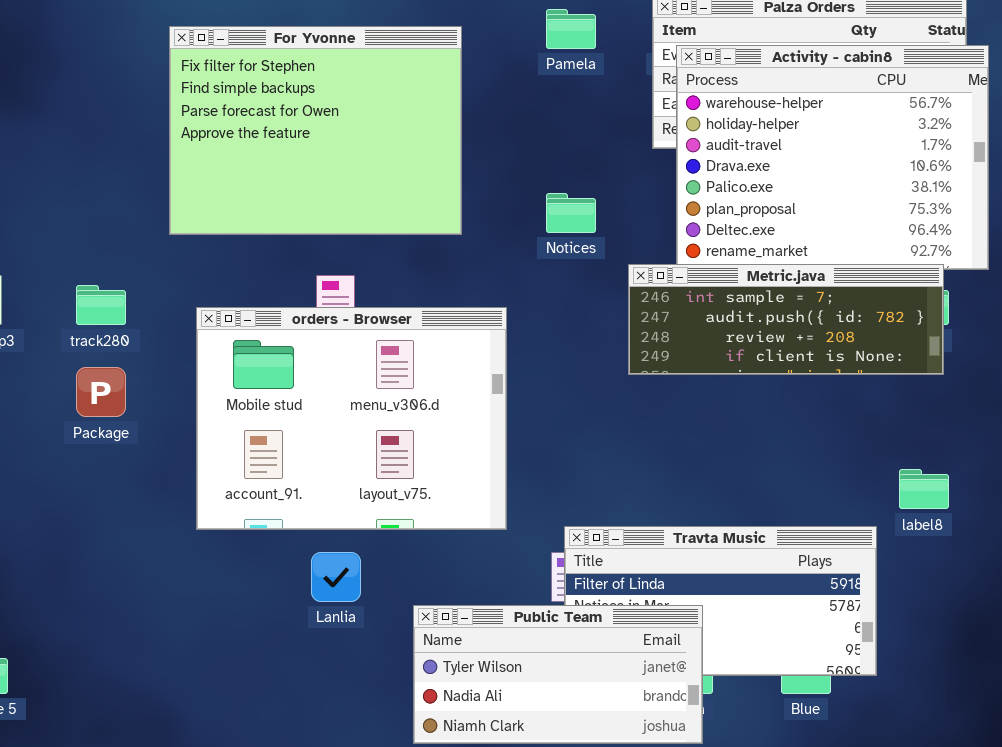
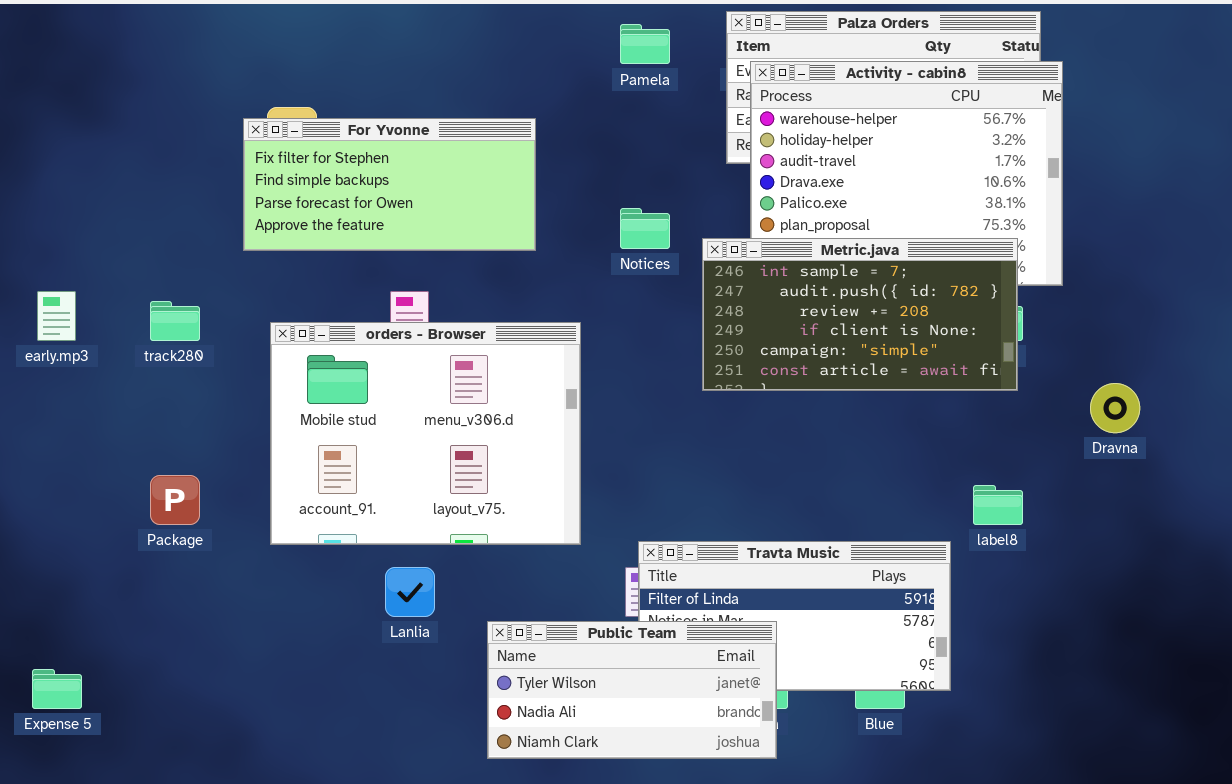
For Yvonne: [169,26,462,235] -> [243,118,536,251], resized
Metric.java: [628,264,944,375] -> [702,238,1018,391], resized
Package: [76,367,126,417] -> [150,475,200,525], moved

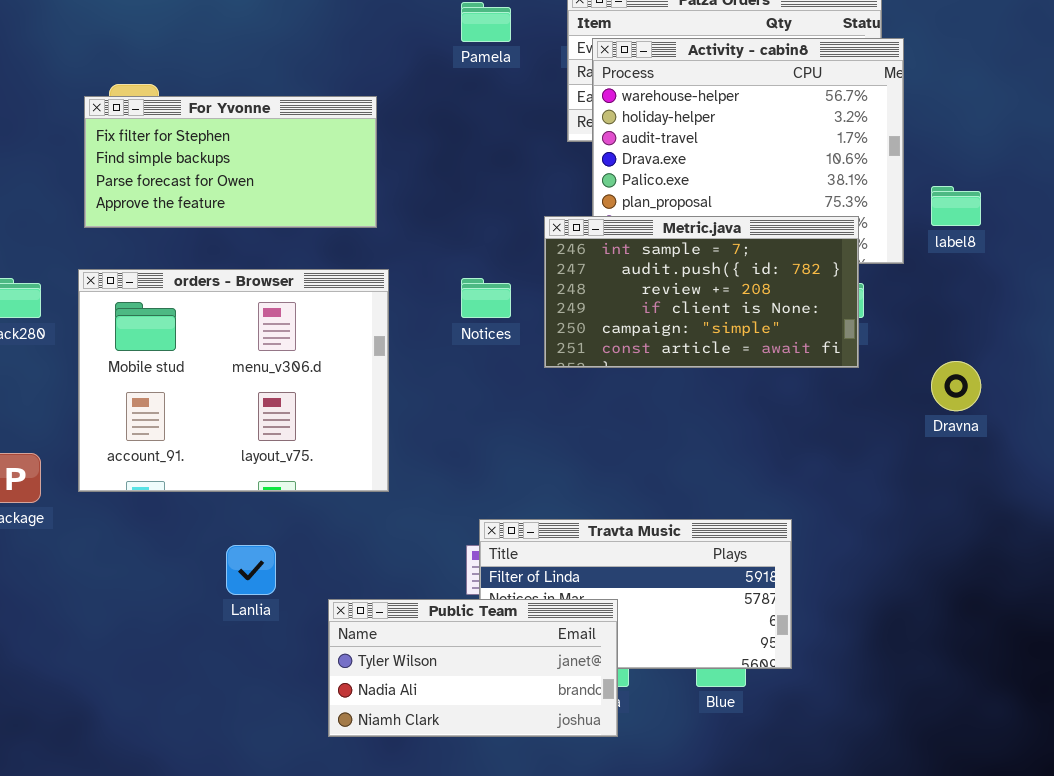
Notices: [620,208,670,249] -> [461,278,511,318], moved
orders - Browser: [270,322,581,545] -> [78,269,389,492], moved
label8: [973,485,1023,525] -> [931,186,981,226], moved

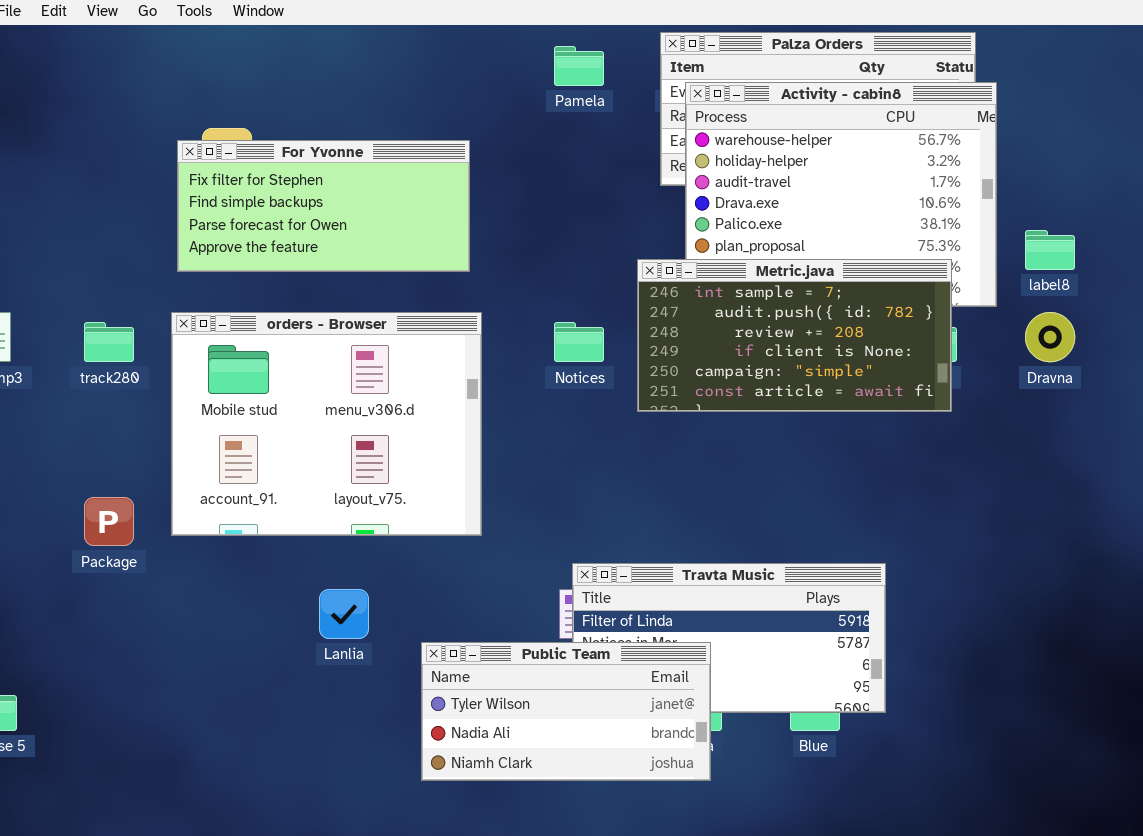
Dravna: [931,361,981,411] -> [1025,312,1075,362], moved

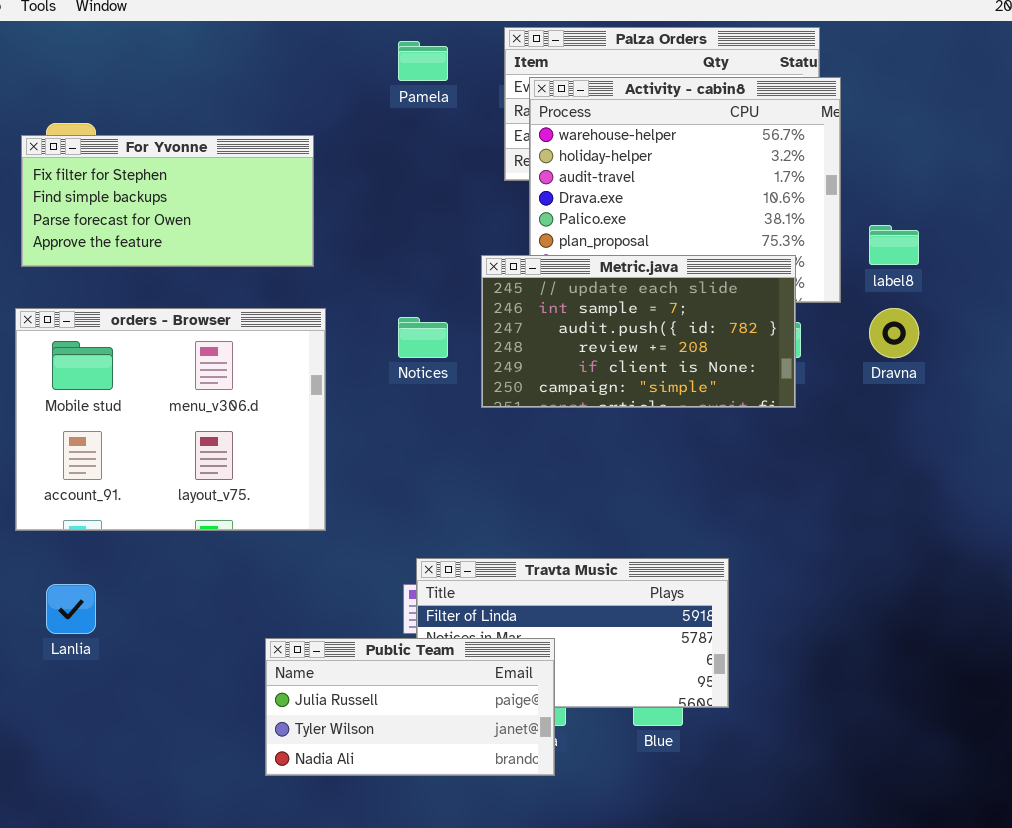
Metric.java: [637,259,952,412] -> [481,255,796,408], scrolled up 1 row
Lanlia: [319,589,369,639] -> [46,584,96,634], moved
Public Team: [421,642,711,781] -> [265,638,555,776], scrolled up 1 row

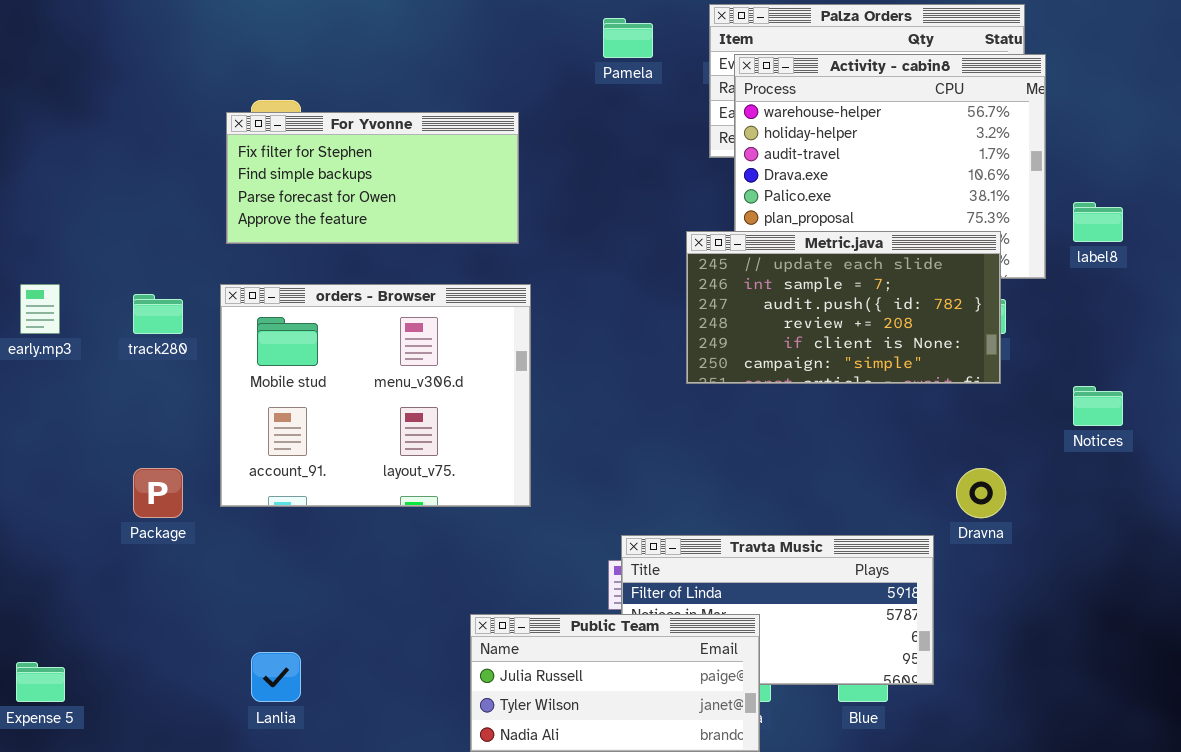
Dravna: [869,308,919,358] -> [956,468,1006,518], moved
Notices: [398,317,448,358] -> [1073,386,1123,426], moved
Lanlia: [46,584,96,634] -> [251,652,301,702], moved

